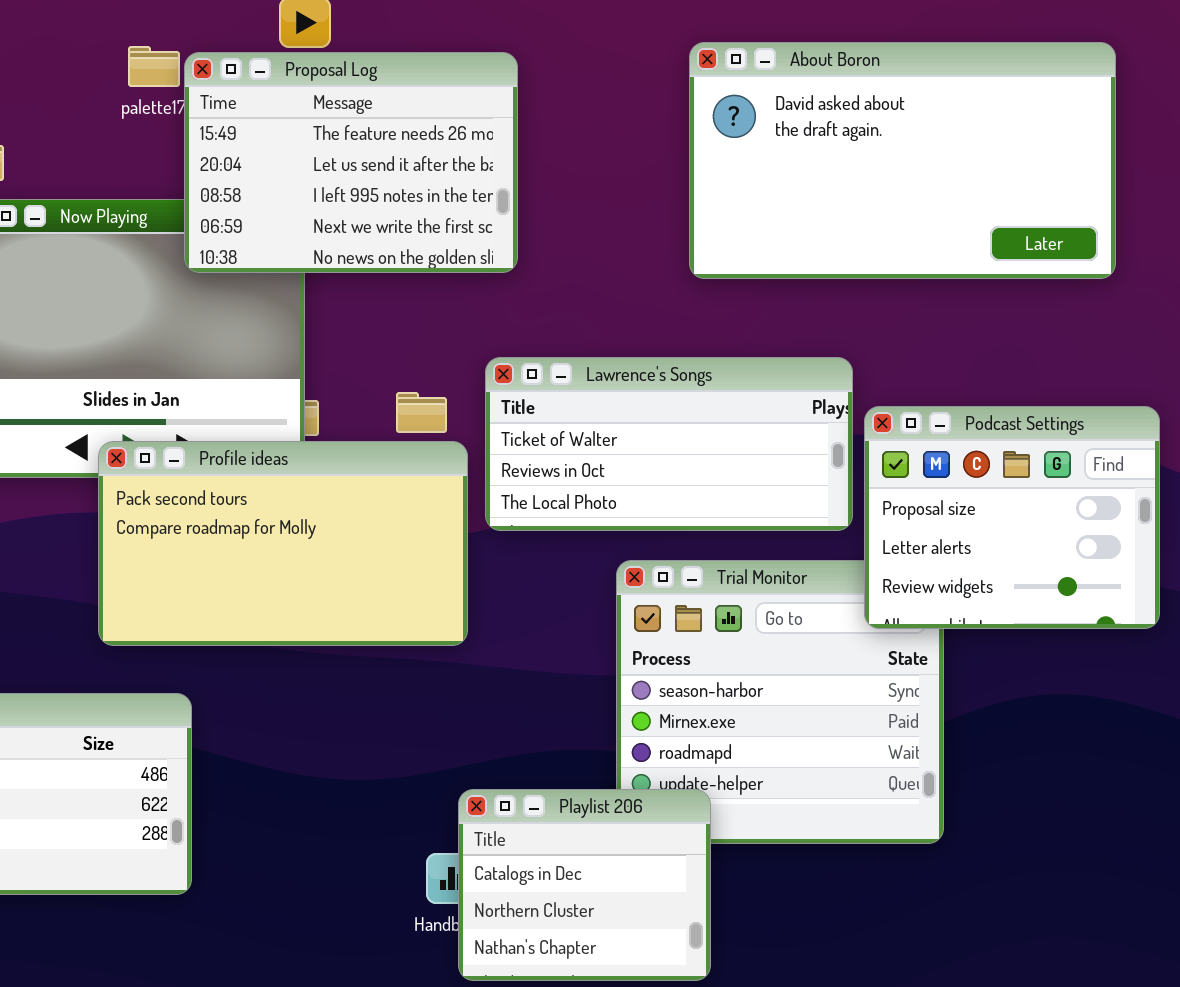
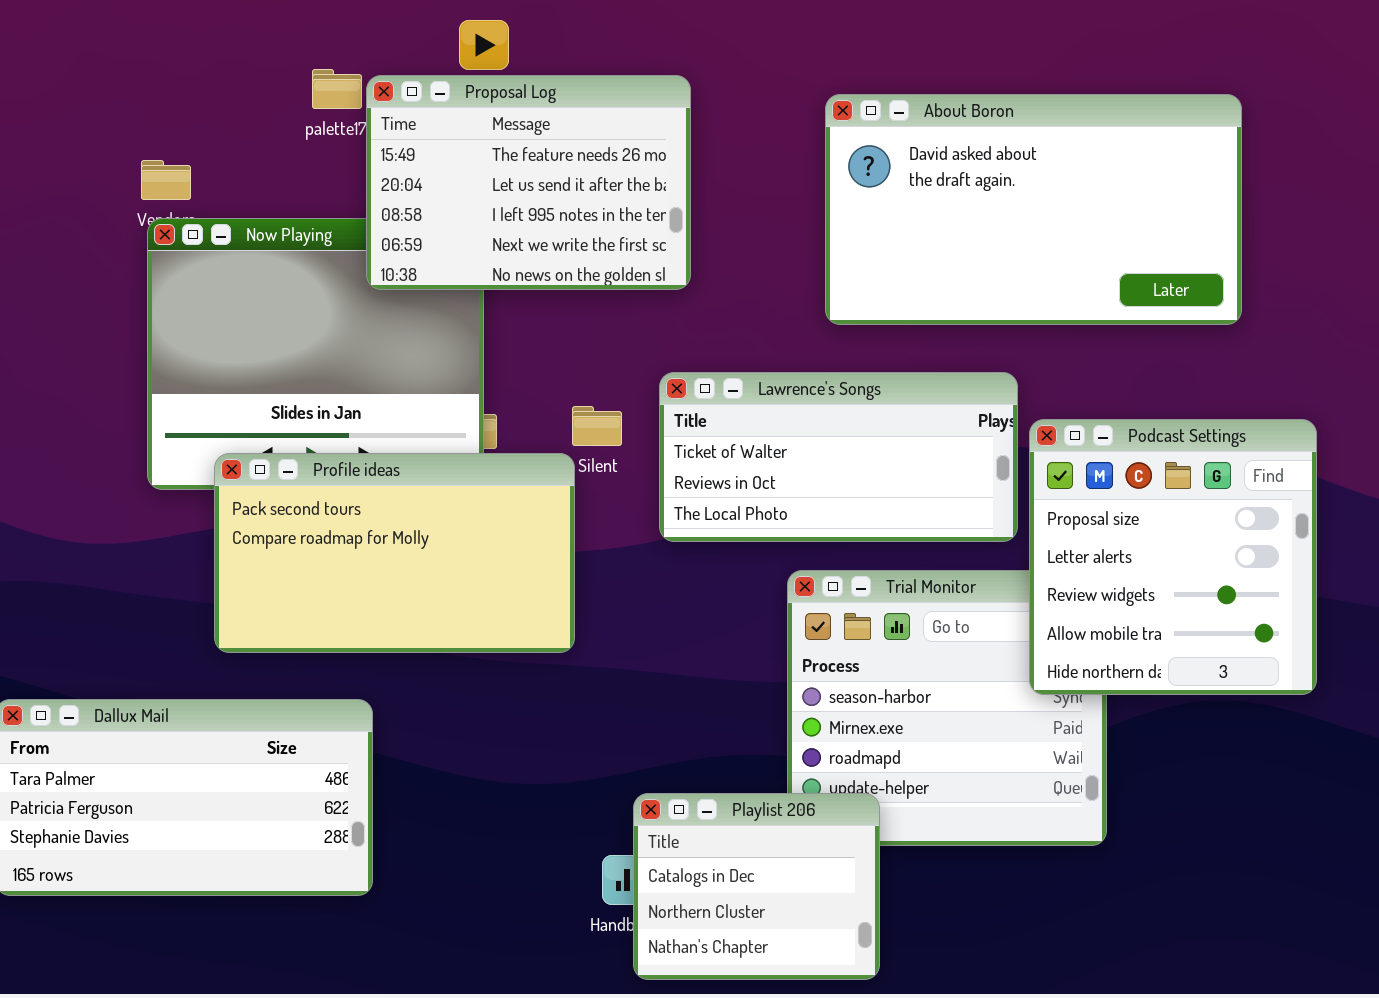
About Boron: [689,42,1116,279] -> [825,94,1242,325], moved
Podcast Settings: [864,406,1160,629] -> [1029,419,1317,695], resized
Profile ideas: [98,441,468,646] -> [214,453,575,653], moved

